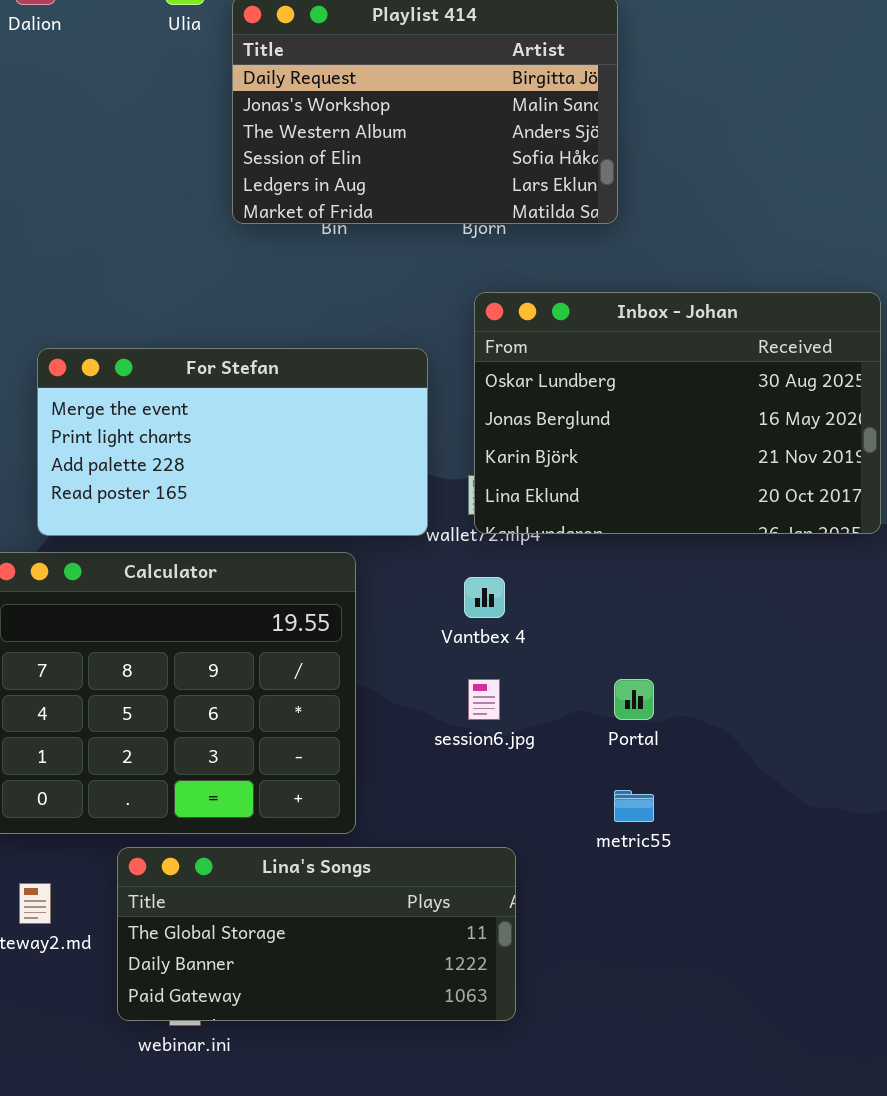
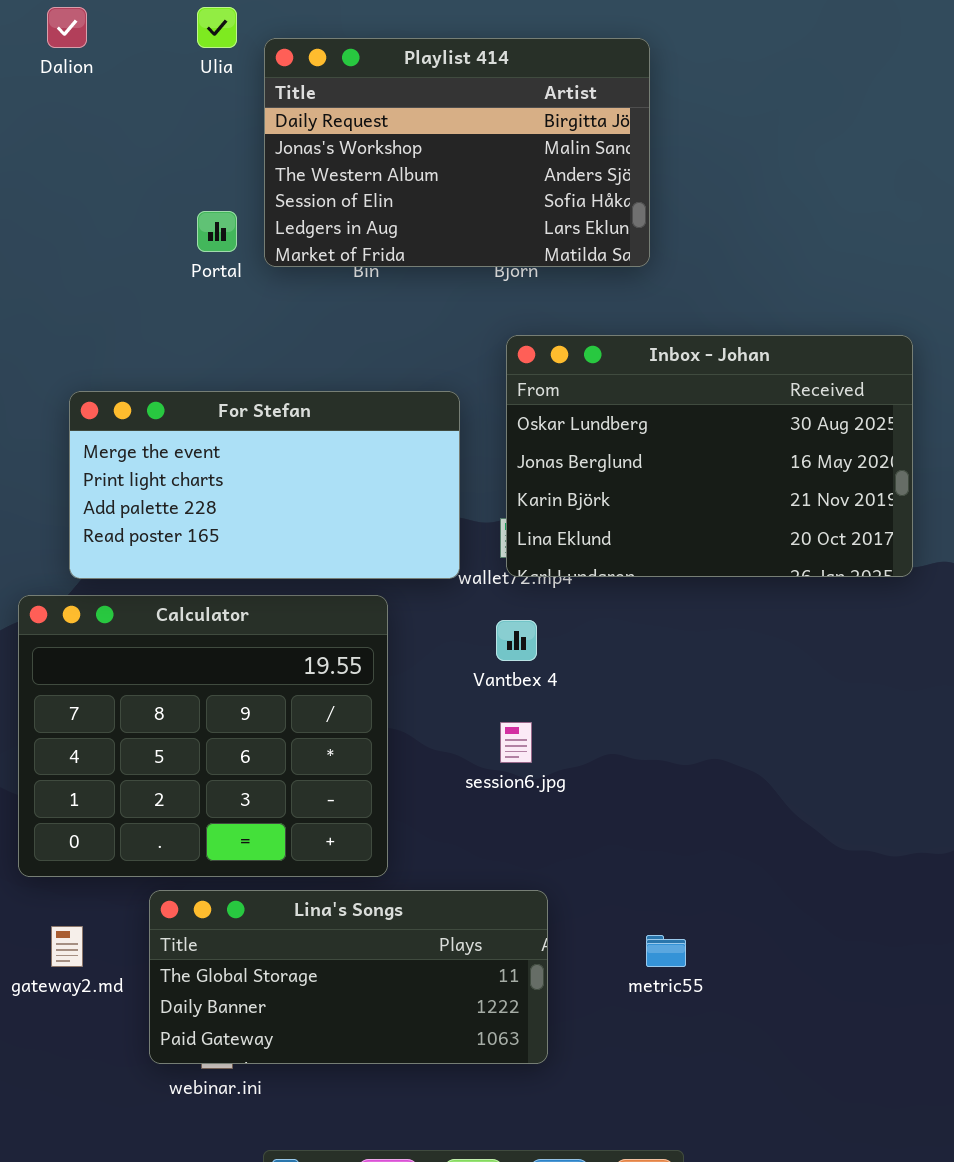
Portal: [614,679,654,720] -> [197,211,237,252], moved
metric55: [614,790,654,822] -> [646,935,686,967], moved

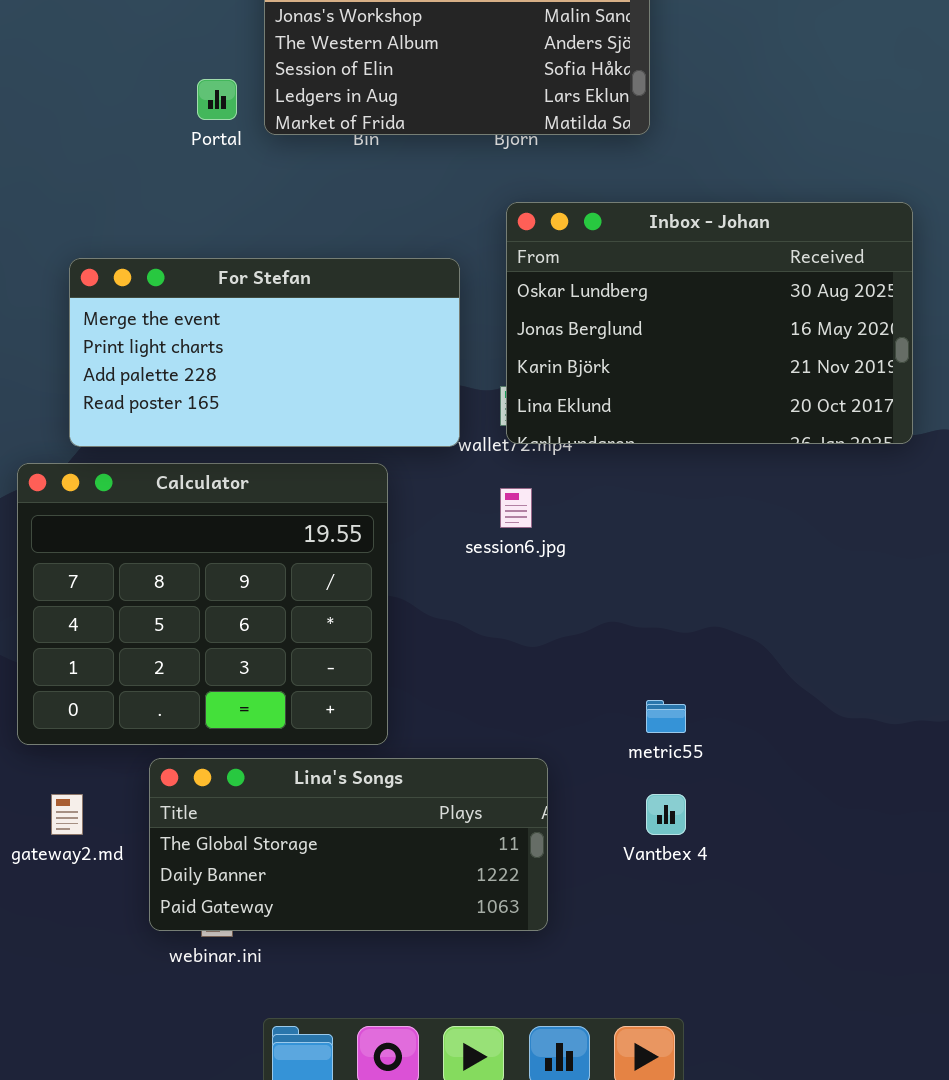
Vantbex 4: [496,620,537,661] -> [646,794,686,835], moved
session6.jpg: [500,722,532,763] -> [500,488,532,528], moved
metric55: [646,935,686,967] -> [646,700,686,733], moved

